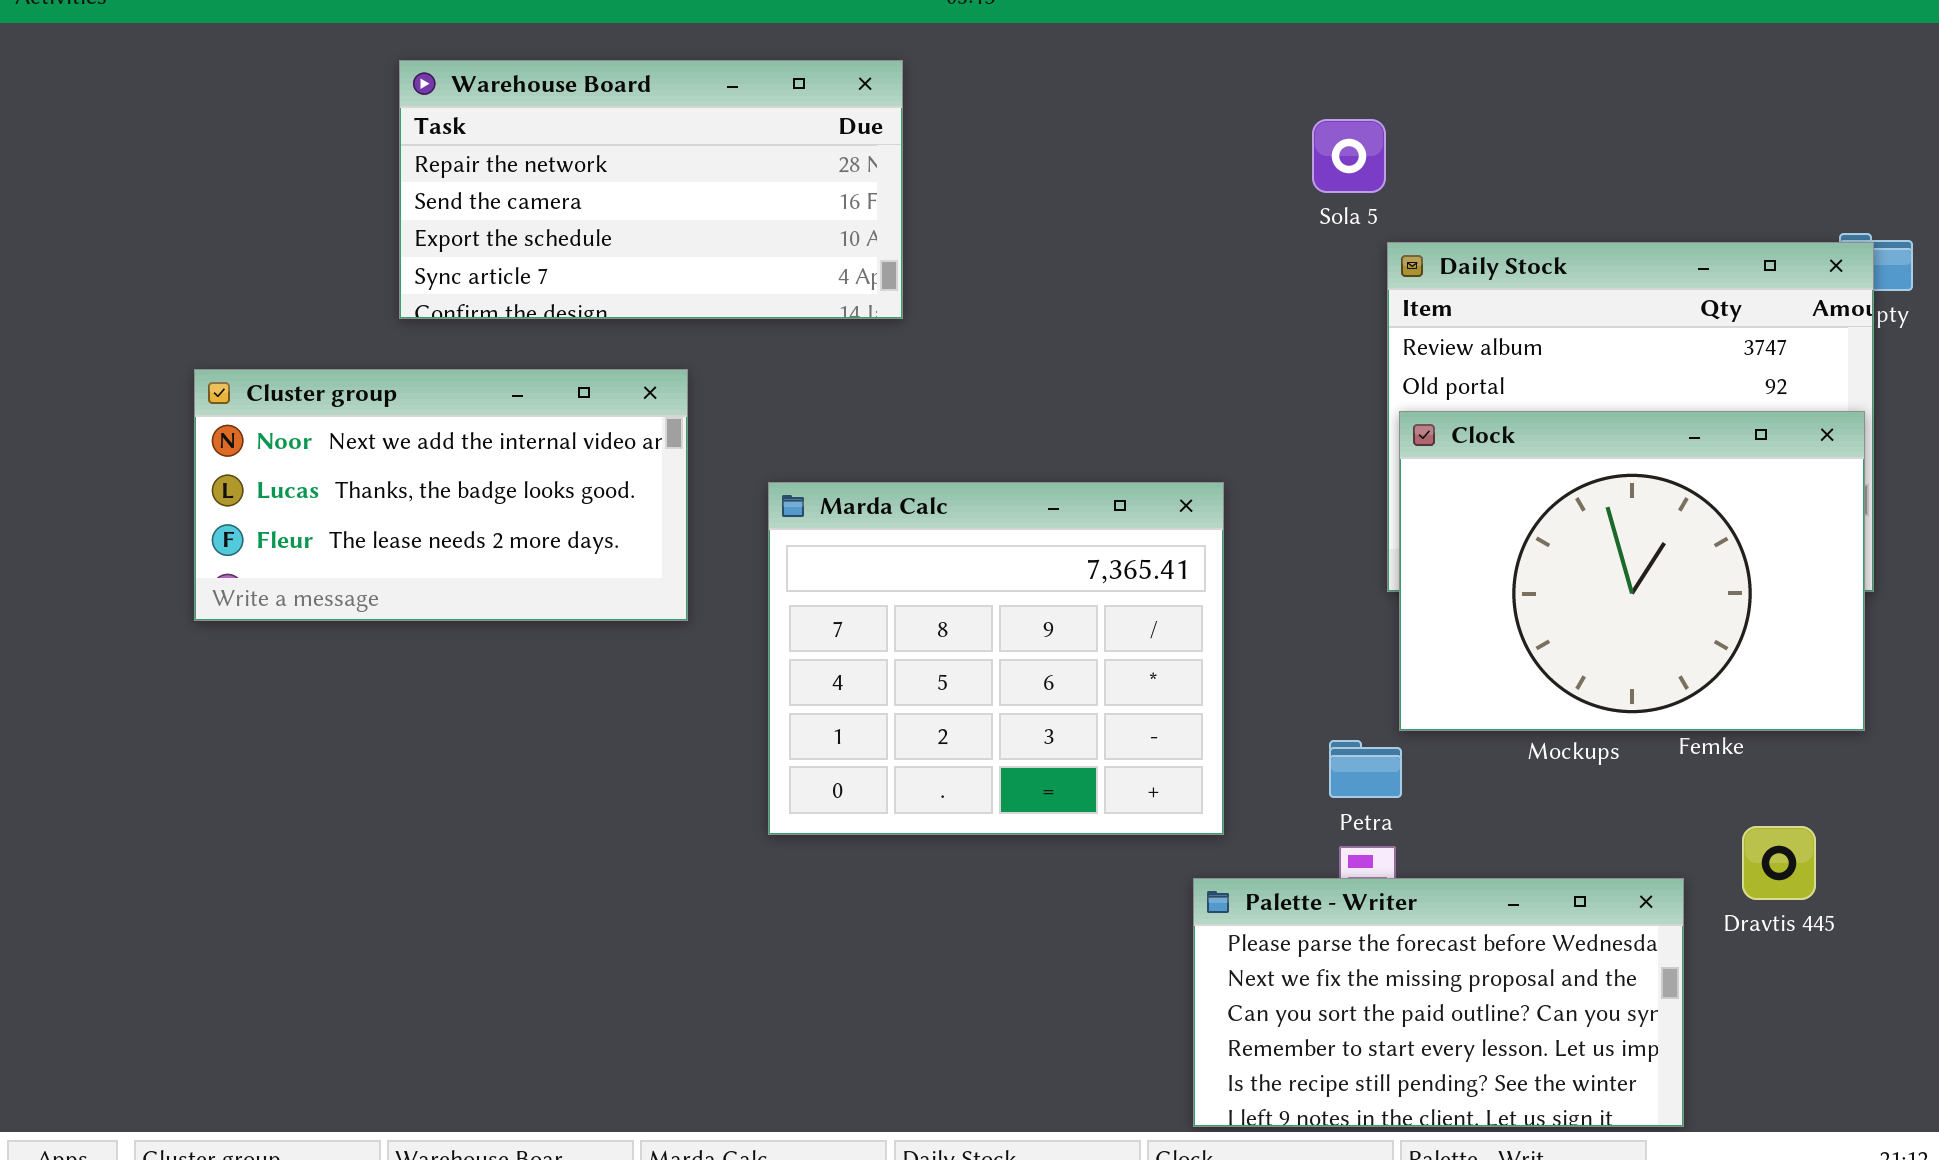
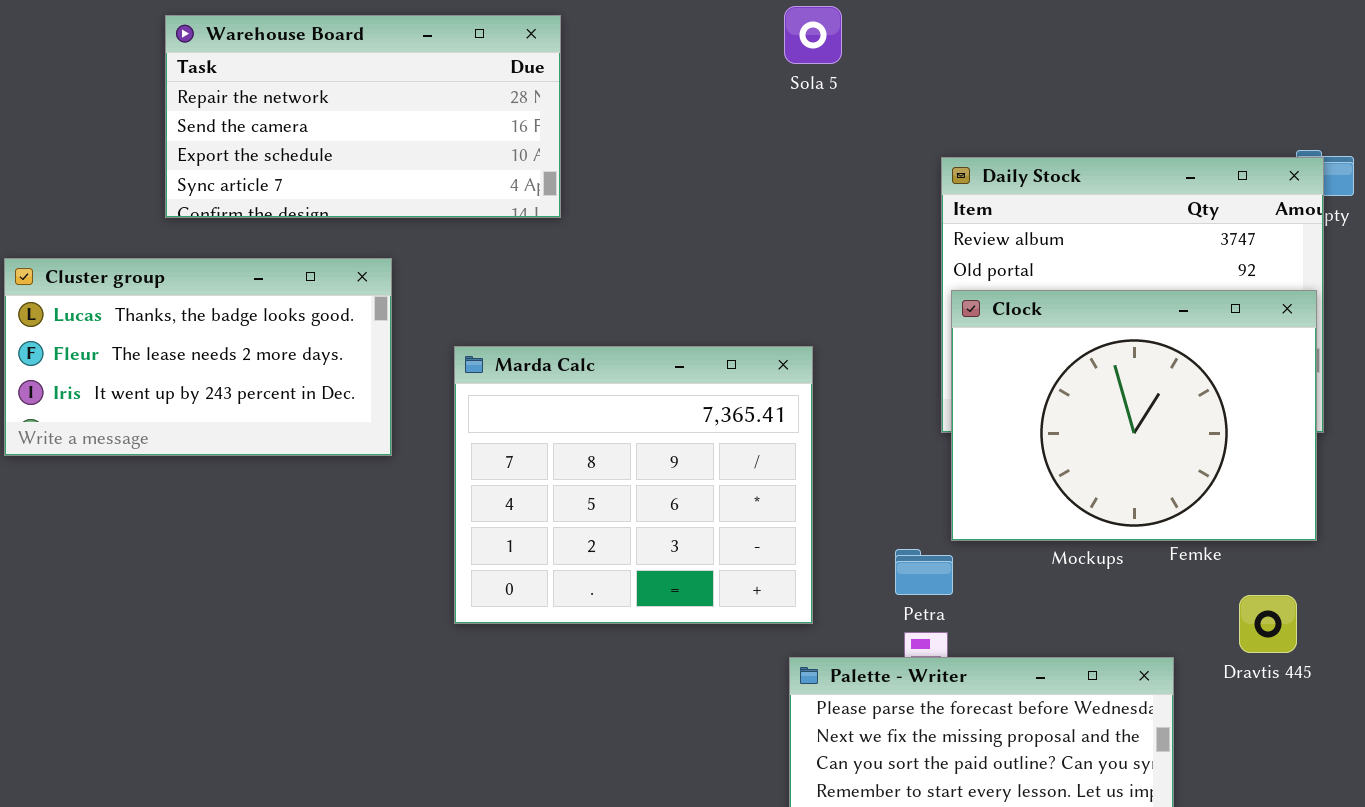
Sola 5: [1312,119,1386,193] -> [784,6,842,64], moved
Cluster group: [194,369,688,621] -> [4,258,392,456], scrolled down 1 row
Dravtis 445: [1742,826,1816,900] -> [1239,595,1297,653], moved

